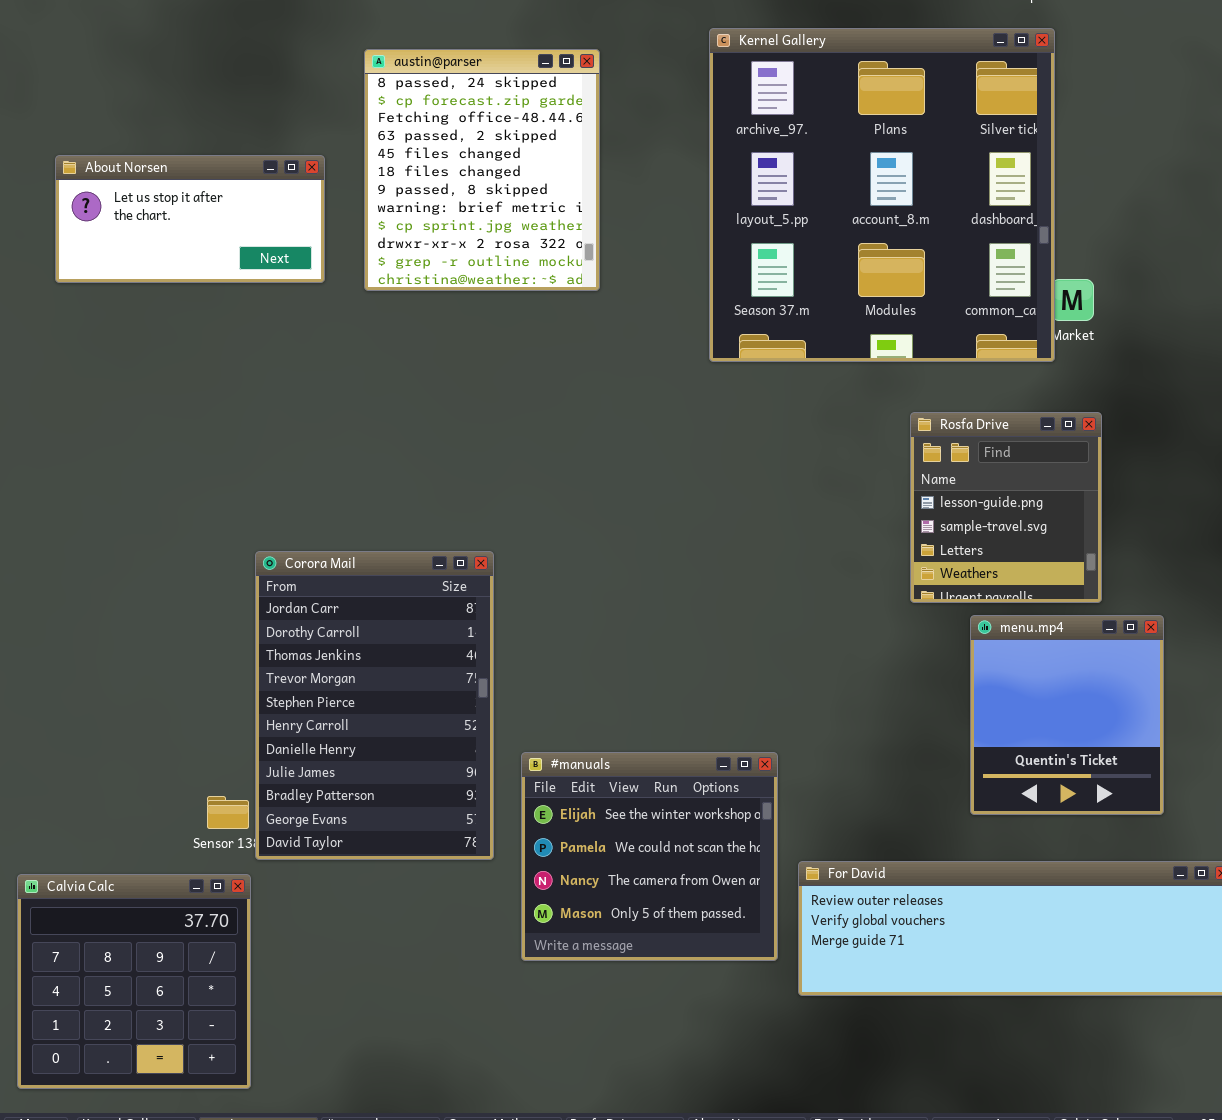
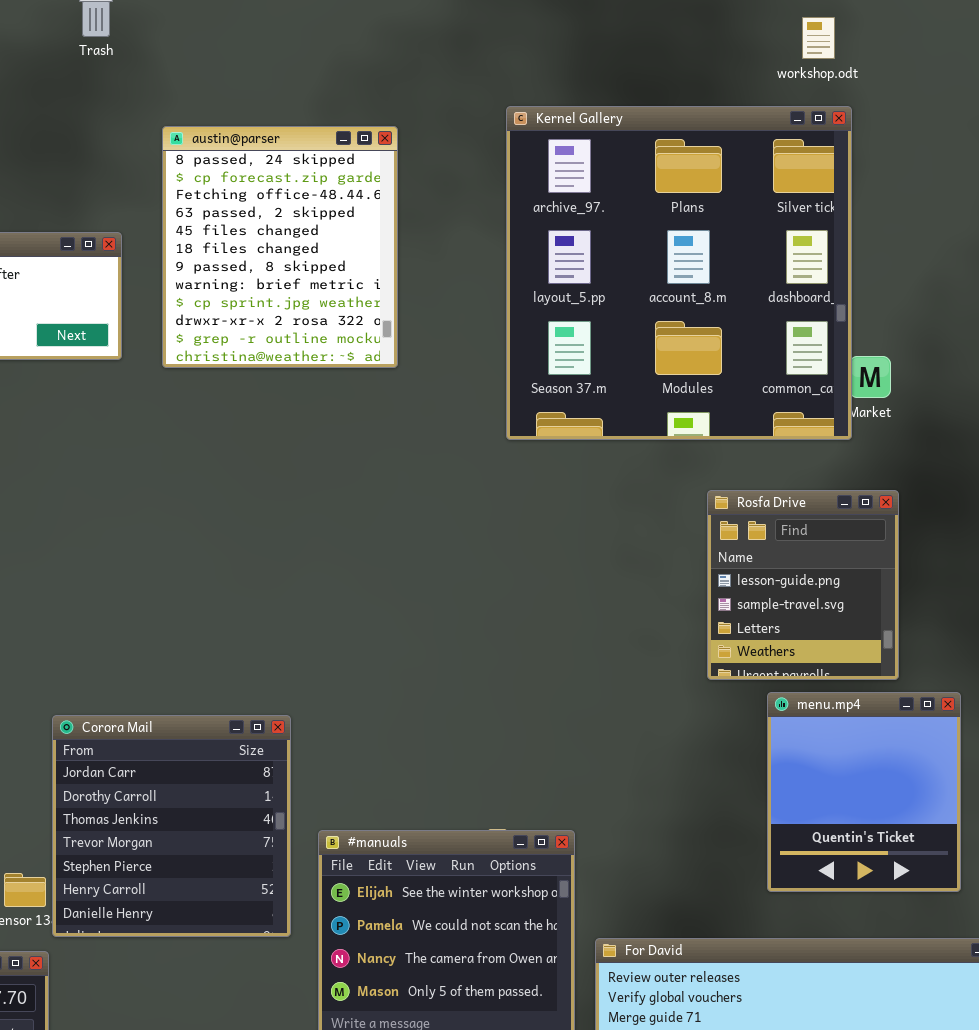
Corora Mail: [255,551,494,860] -> [52,715,291,937], resized

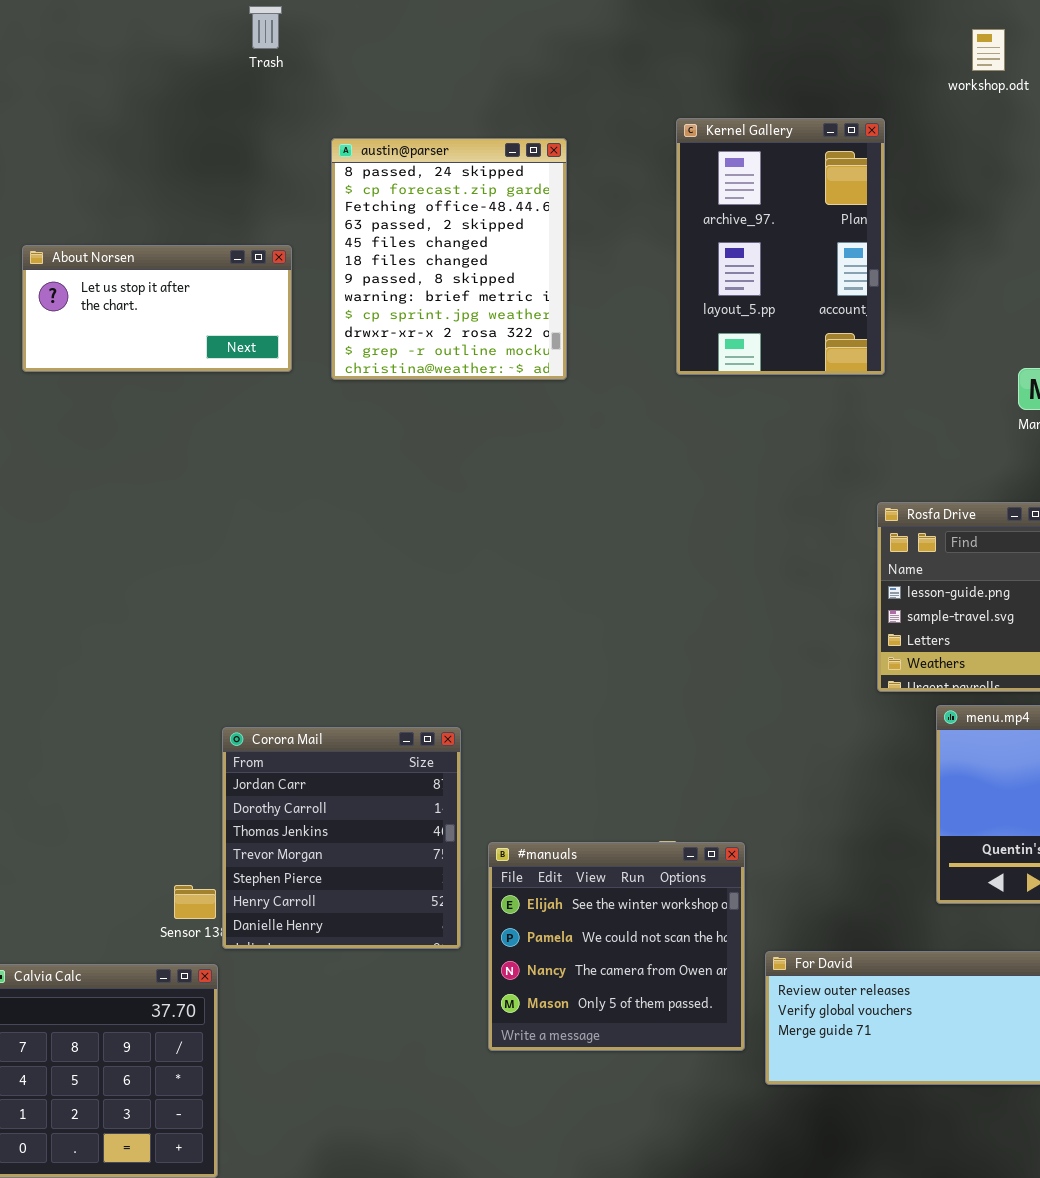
Kernel Gallery: [506,106,852,440] -> [676,118,885,375], resized

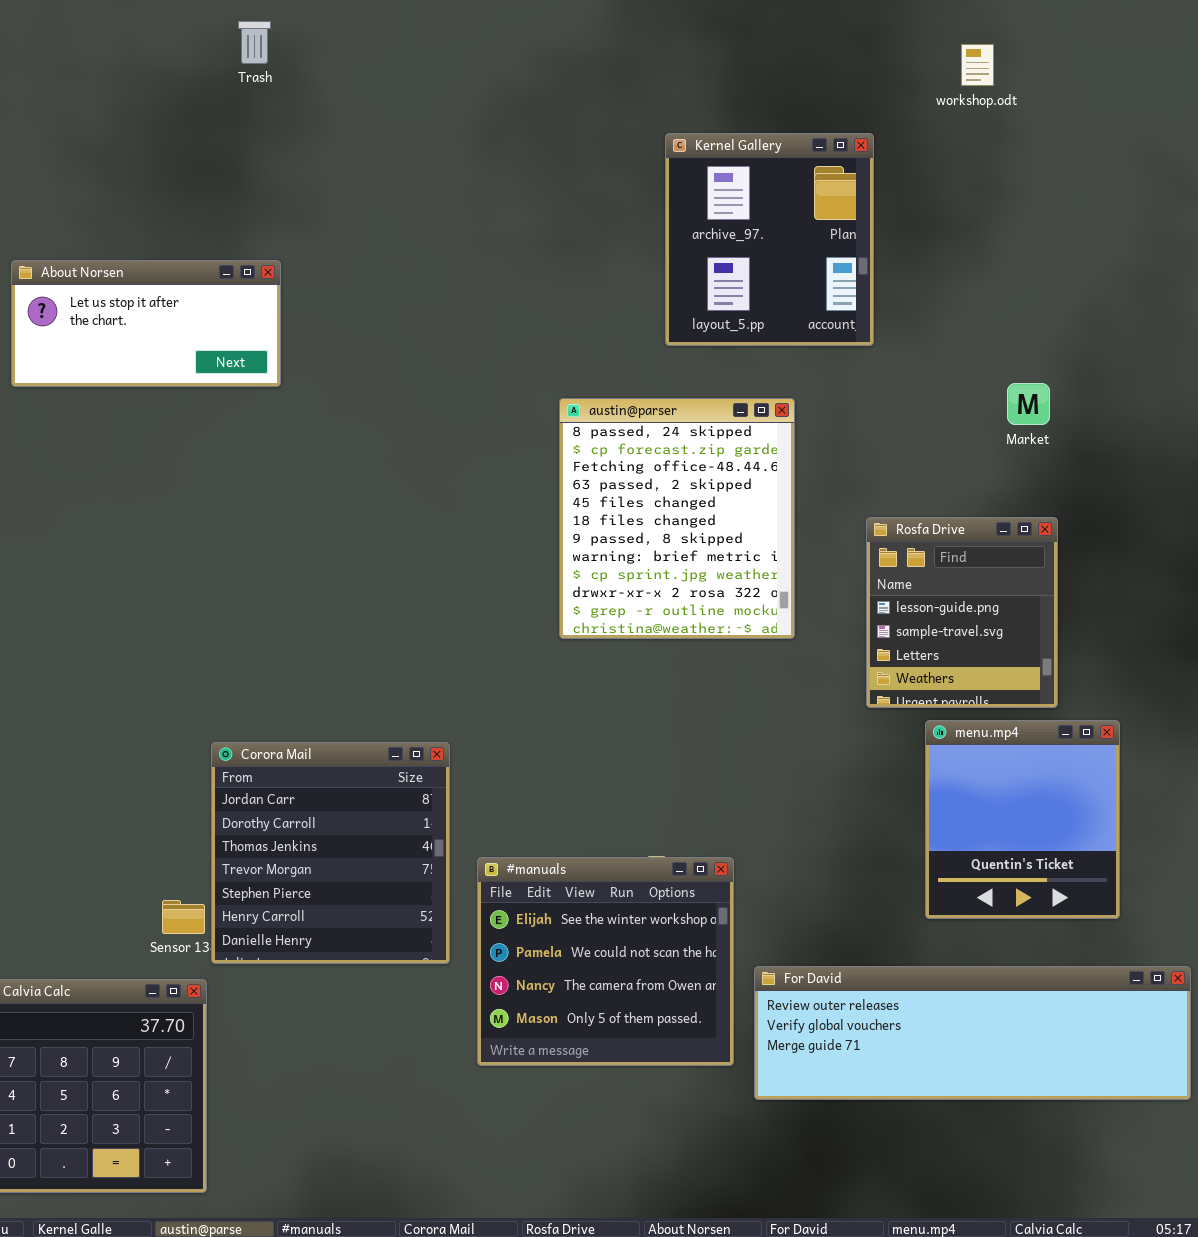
Kernel Gallery: [676,118,885,375] -> [665,133,874,346], resized
austin@parser: [331,138,567,380] -> [559,398,795,639], moved

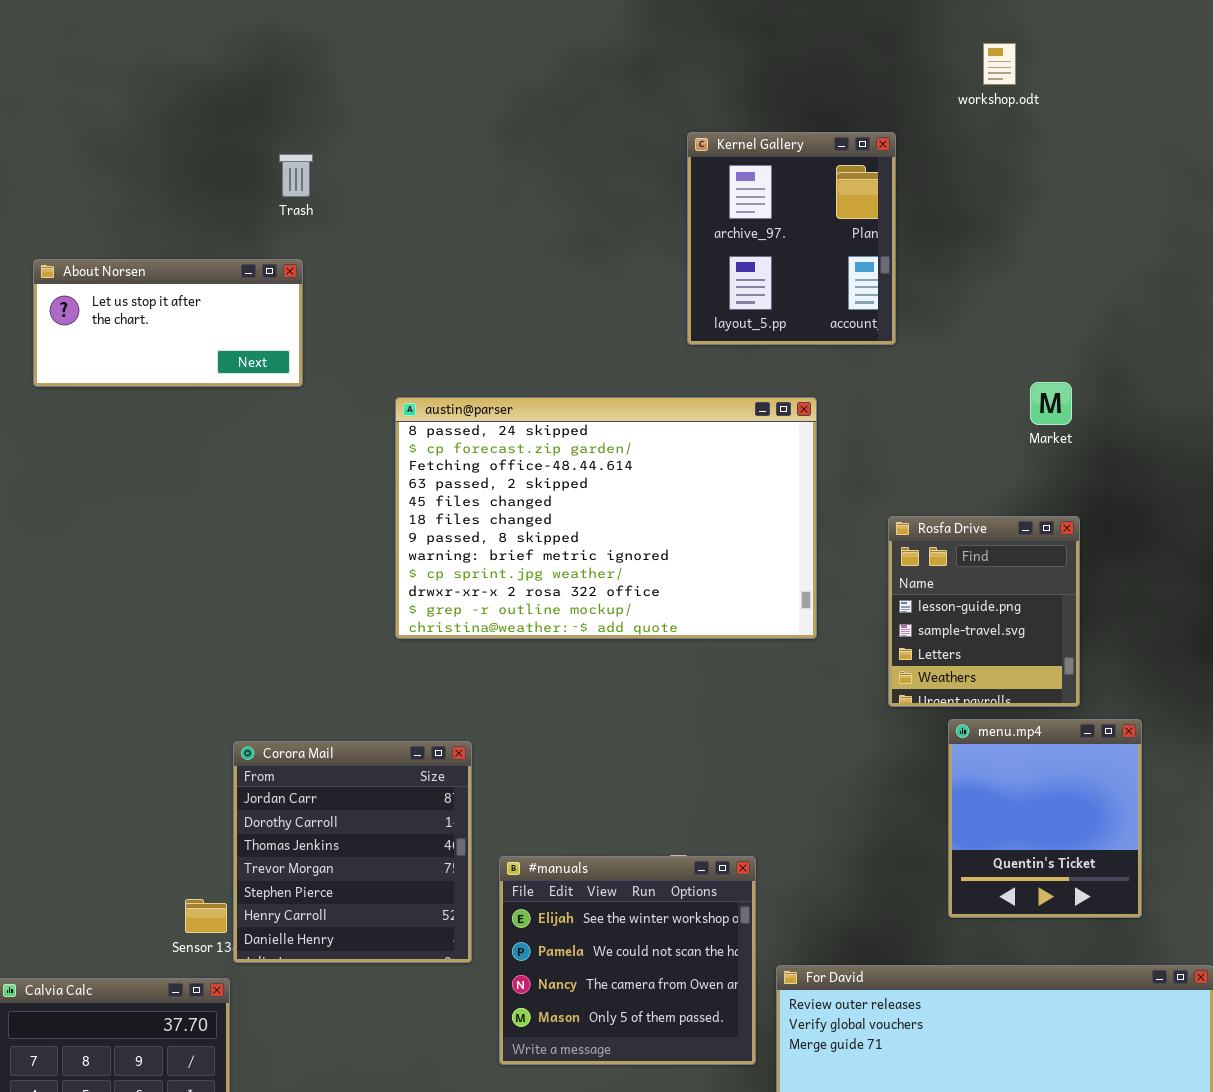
Trash: [238,21,271,64] -> [279,154,313,197], moved
austin@parser: [559,398,795,639] -> [395,397,817,639], resized

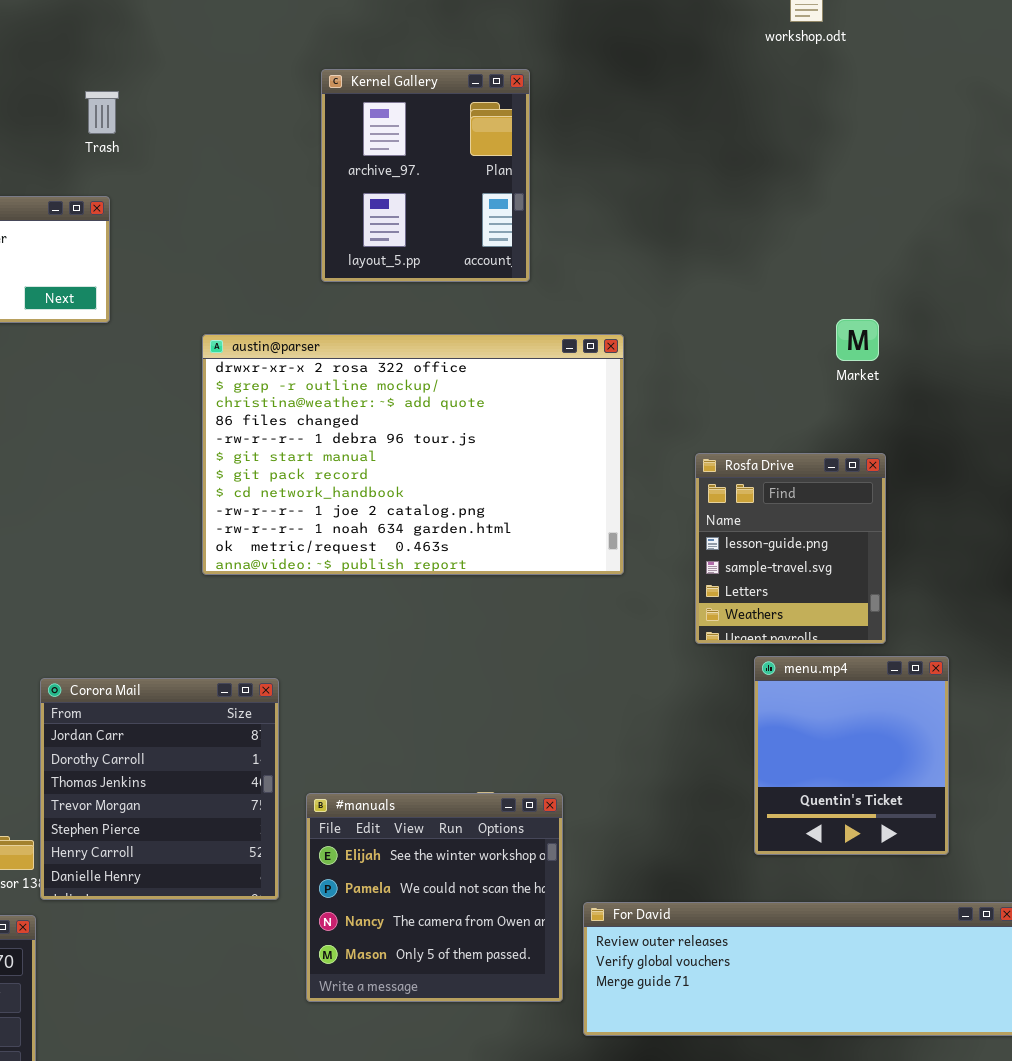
Kernel Gallery: [687,132,896,345] -> [321,69,530,282], moved
austin@parser: [395,397,817,639] -> [202,334,624,575], scrolled down 9 rows

